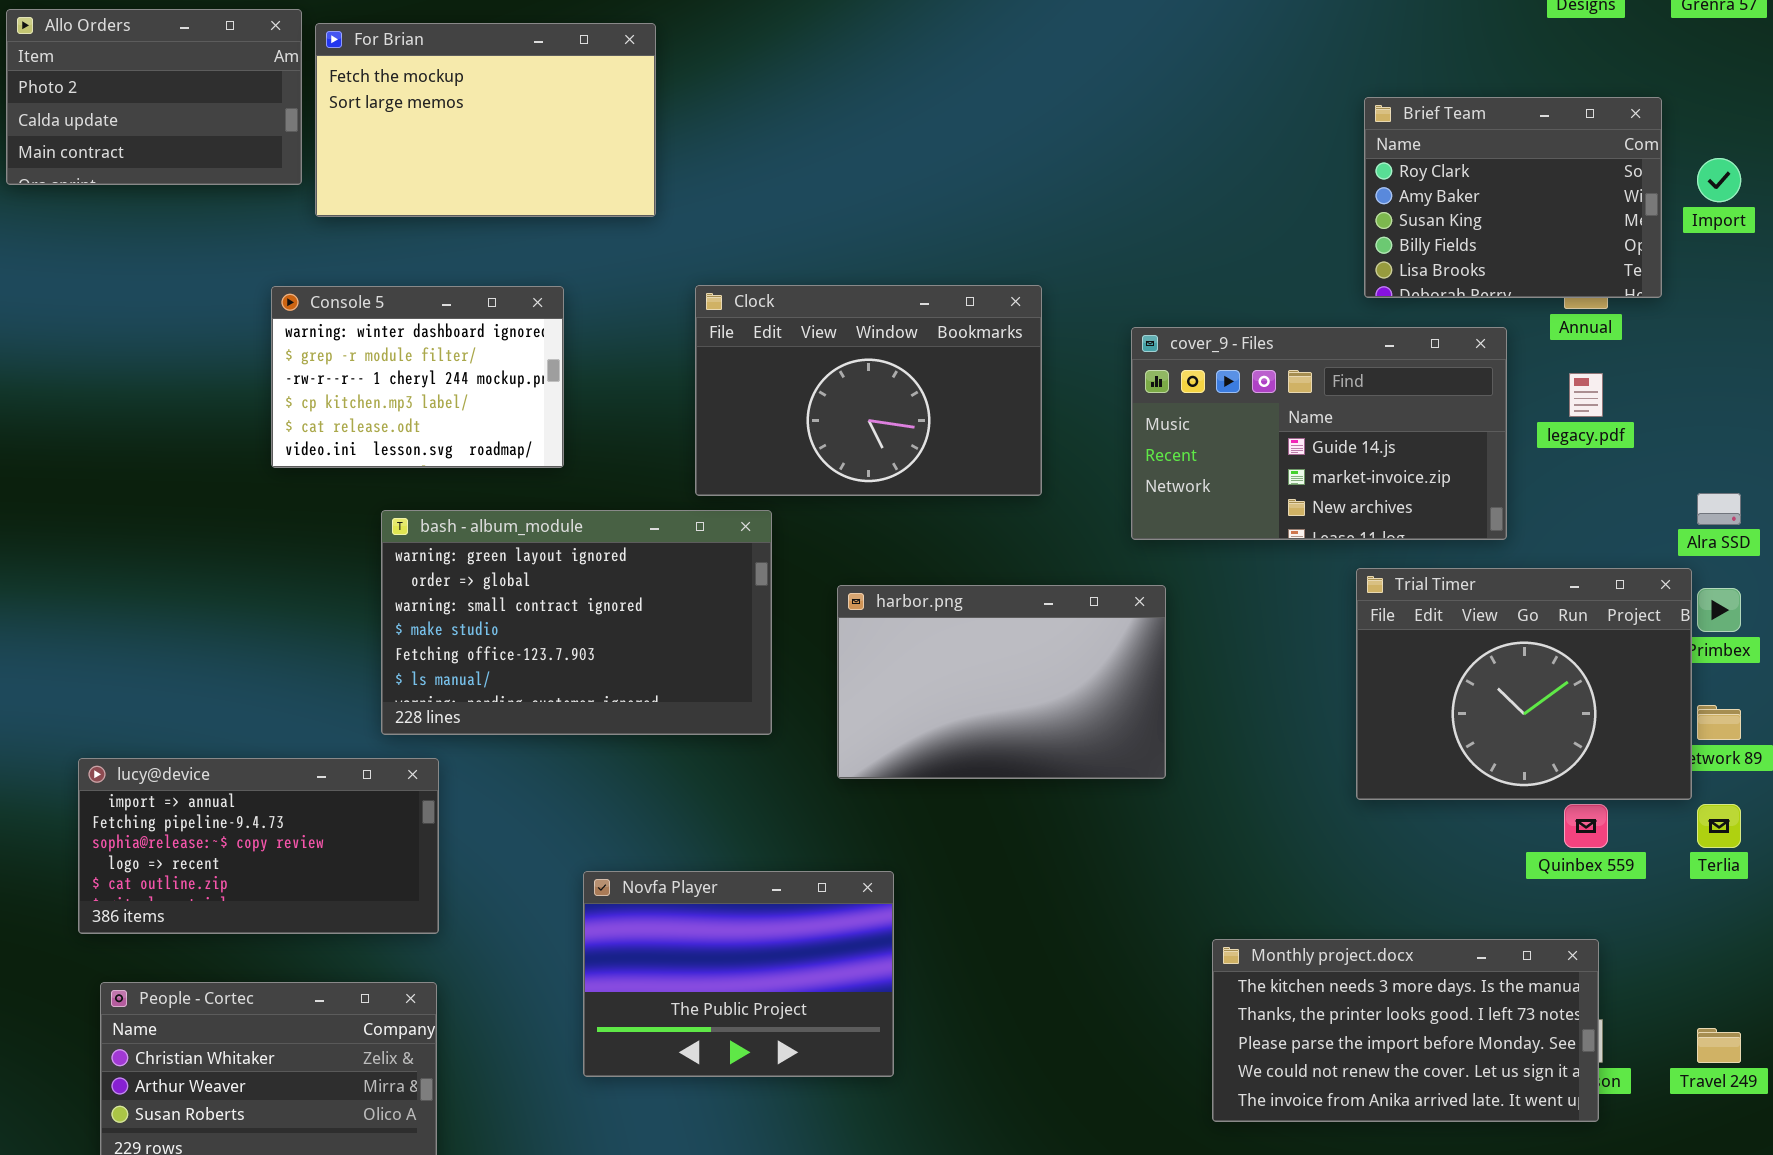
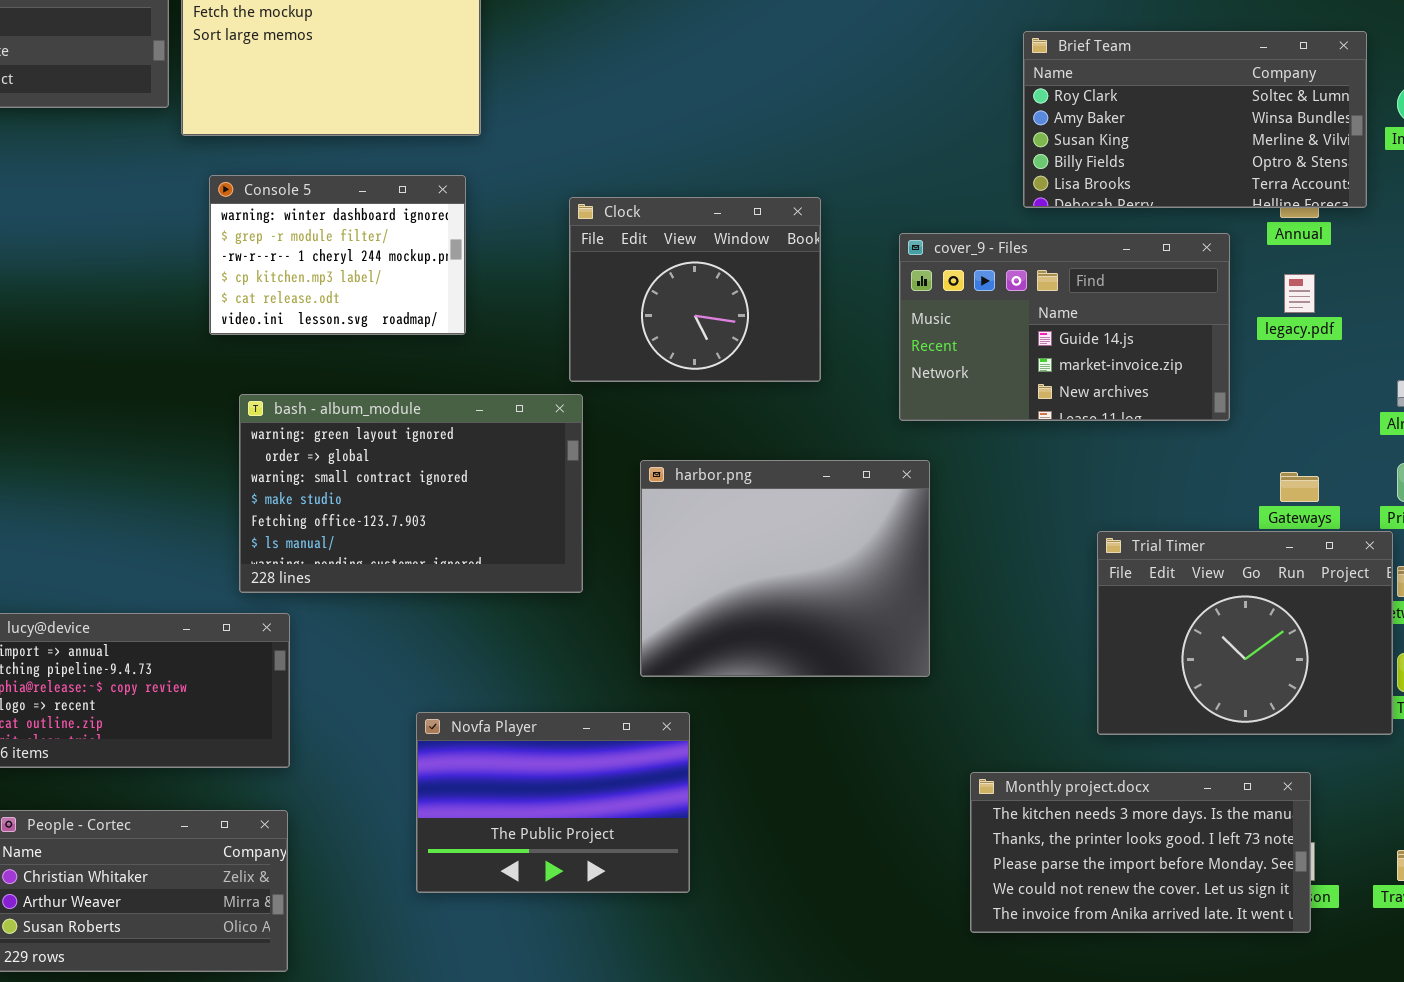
Brief Team: [1364,97,1662,298] -> [1023,31,1367,208], resized
Clock: [695,285,1042,496] -> [569,197,821,382], resized
Console 5: [271,286,564,468] -> [209,175,466,335], moved
Trial Timer: [1356,568,1692,800] -> [1097,531,1393,735], moved
harbor.png: [837,585,1166,779] -> [640,460,930,677], resized

